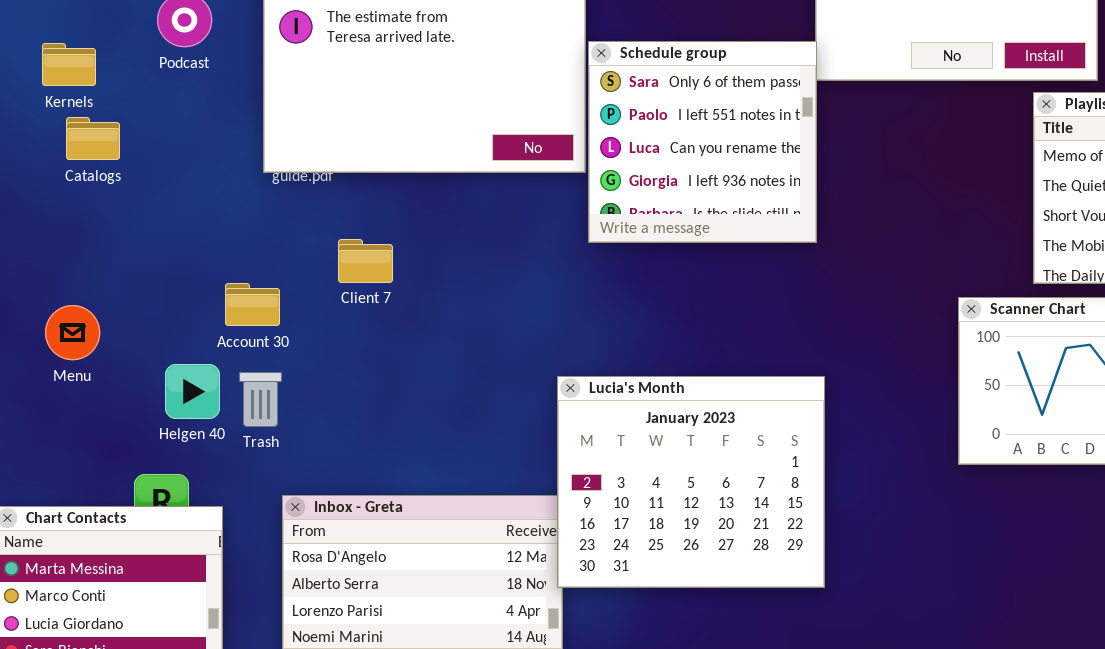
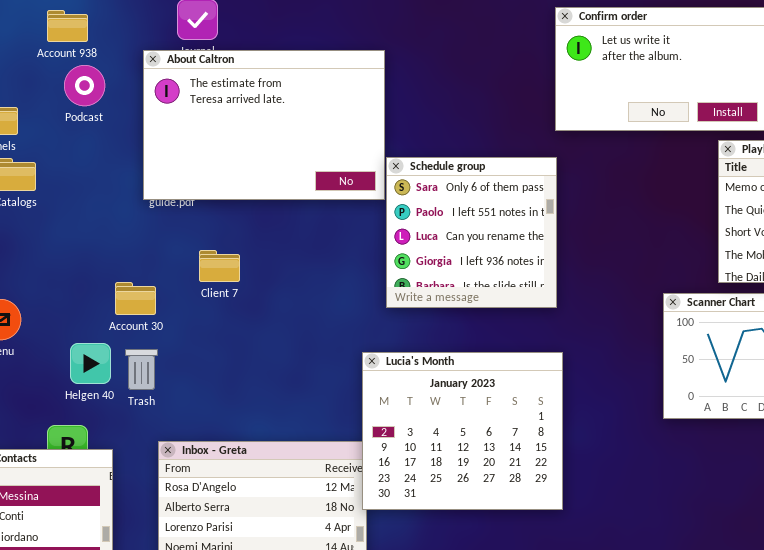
Schedule group: [588,41,817,243] -> [386,157,557,308], moved

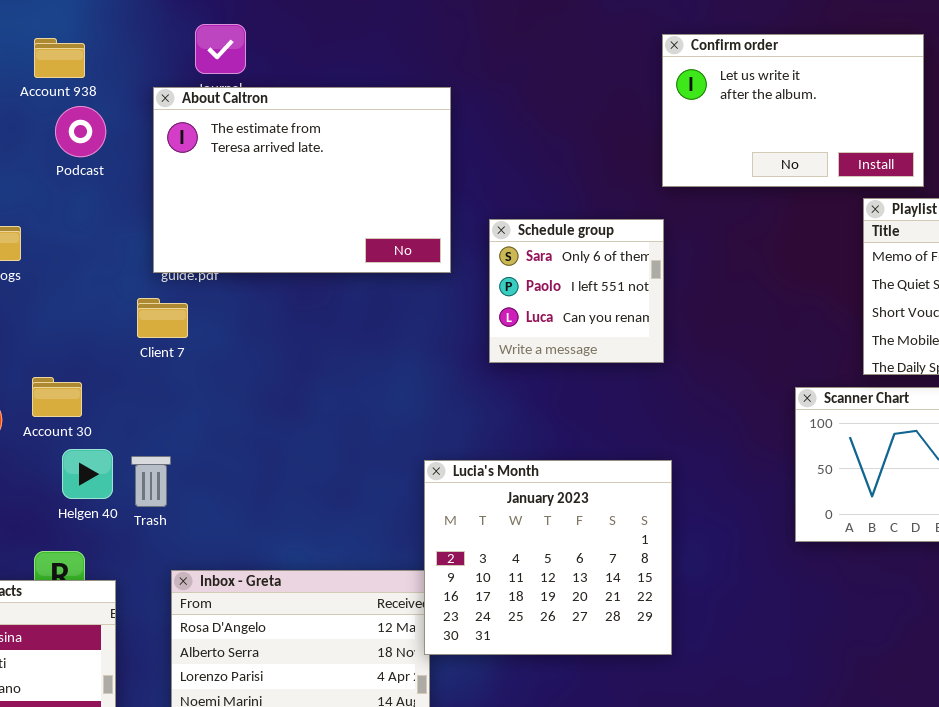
Schedule group: [386,157,557,308] -> [489,219,664,363], resized
Client 7: [199,250,240,282] -> [137,298,188,338], moved
Account 30: [115,282,156,315] -> [32,377,82,417], moved

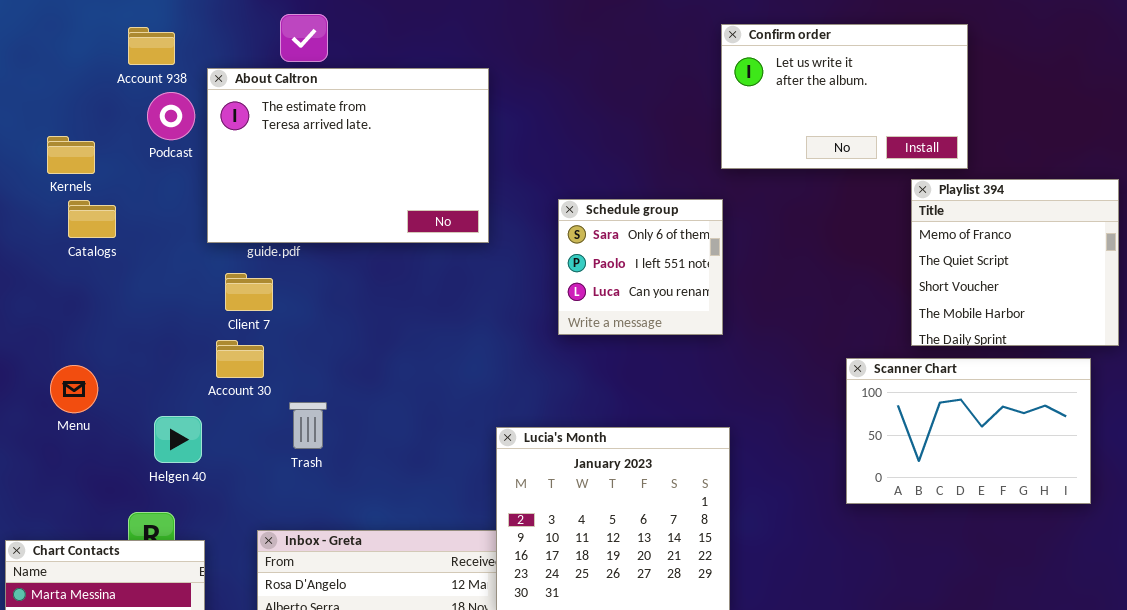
About Caltron: [153,87,451,273] -> [207,68,489,243], moved
Account 30: [32,377,82,417] -> [216,340,264,378], moved
Trash: [131,456,171,507] -> [289,402,327,449], moved

